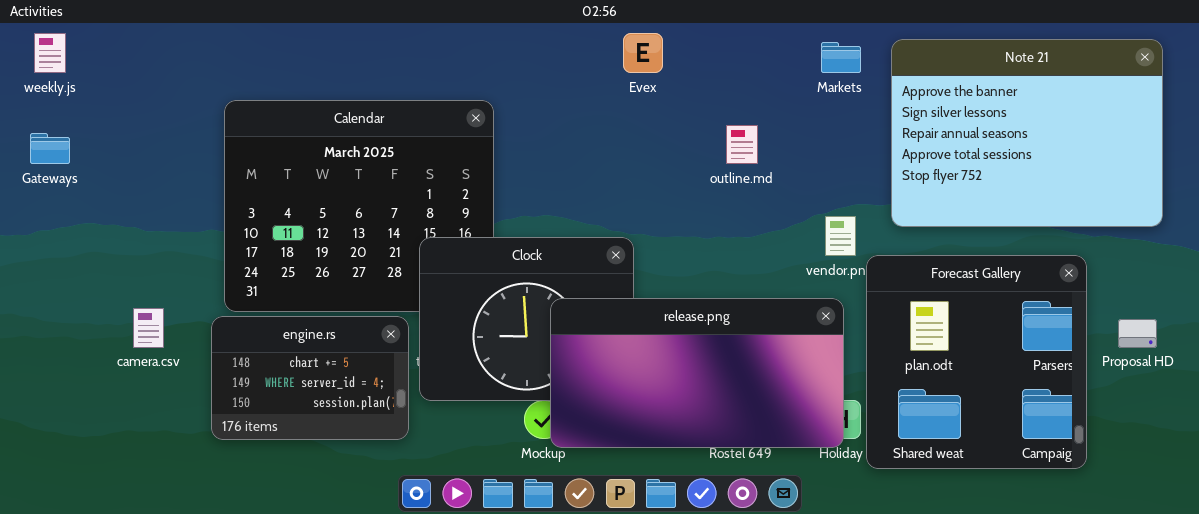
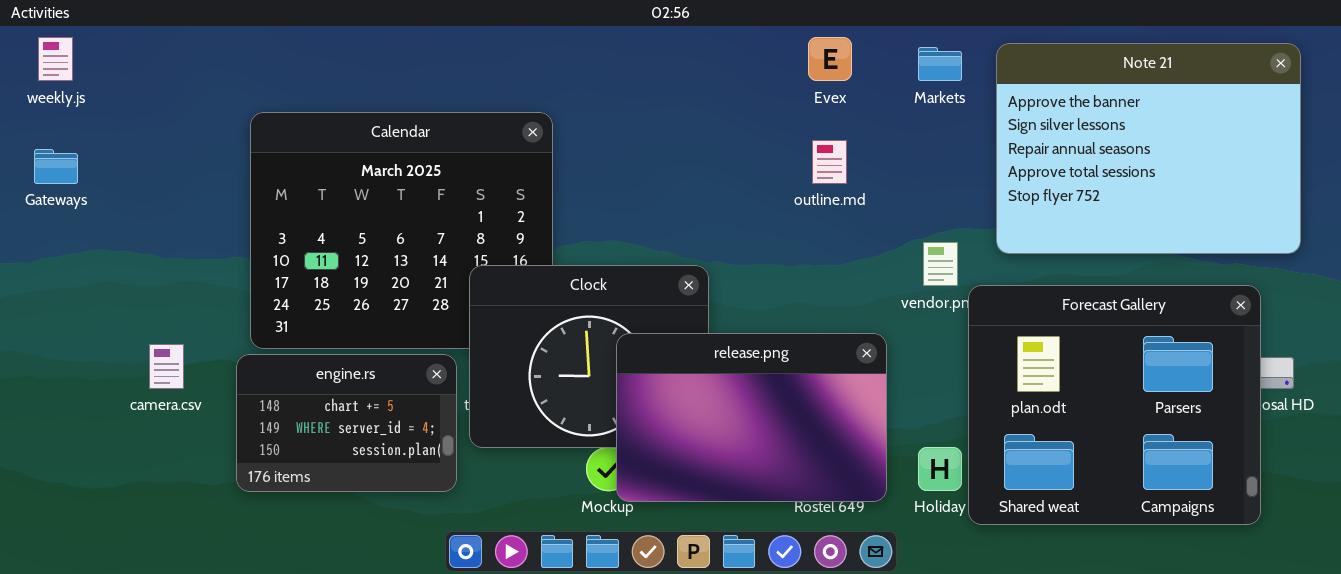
Evex: [623,33,663,73] -> [808,37,852,81], moved
Forecast Gallery: [866,255,1087,469] -> [968,285,1261,525], resized
release.png: [550,298,844,448] -> [616,333,887,502], resized

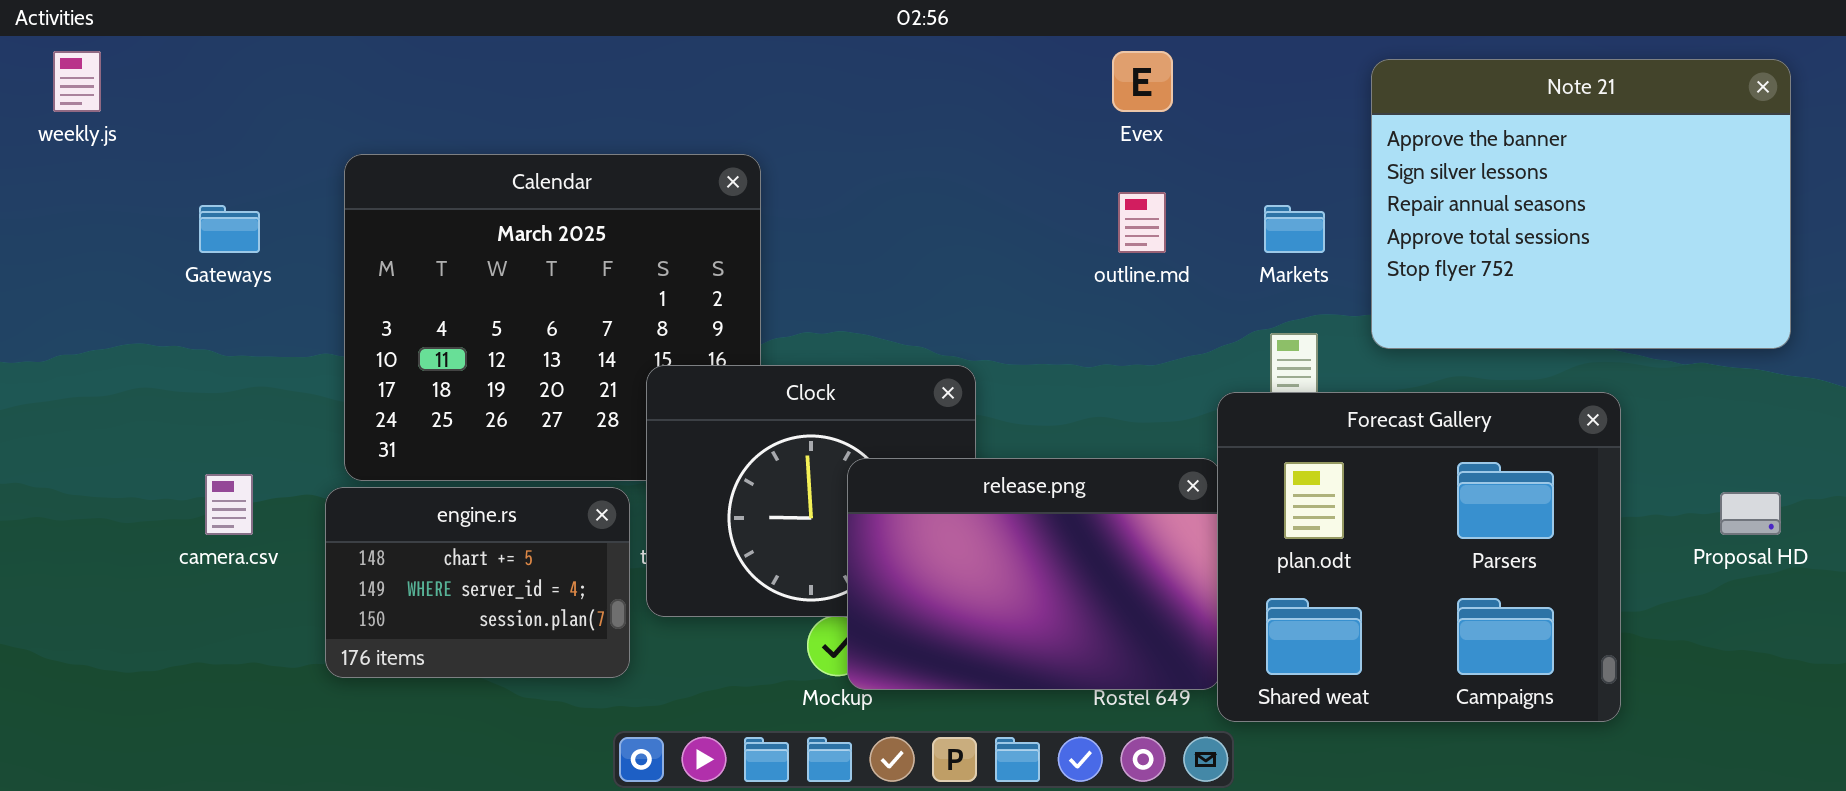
Markets: [918,47,962,81] -> [1264,205,1325,253], moved
Gateways: [34,149,78,184] -> [199,205,260,253], moved
Forecast Gallery: [968,285,1261,525] -> [1217,392,1621,722], moved

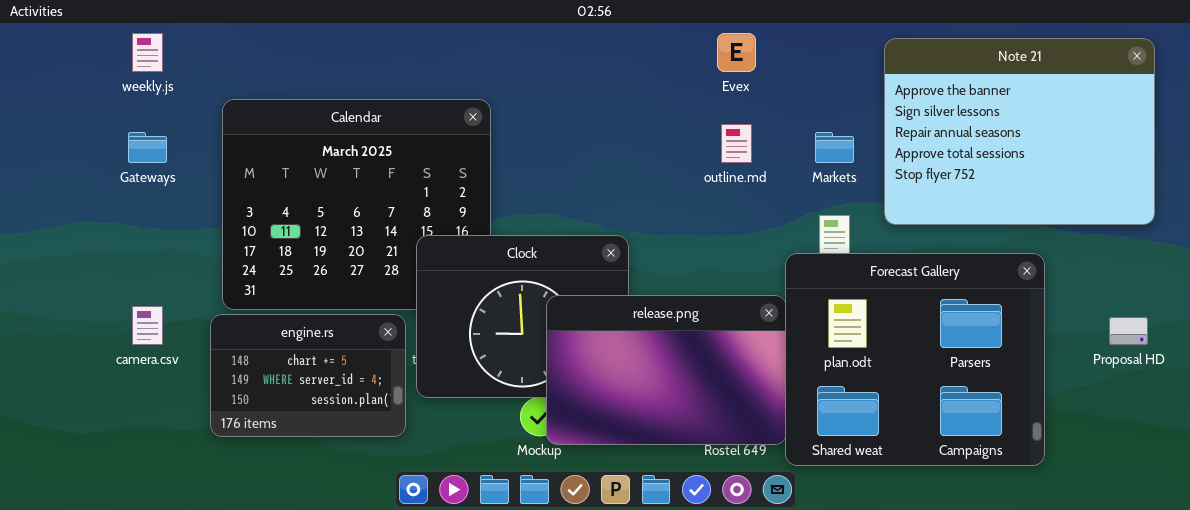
weekly.js: [53,51,101,112] -> [132,33,163,72], moved

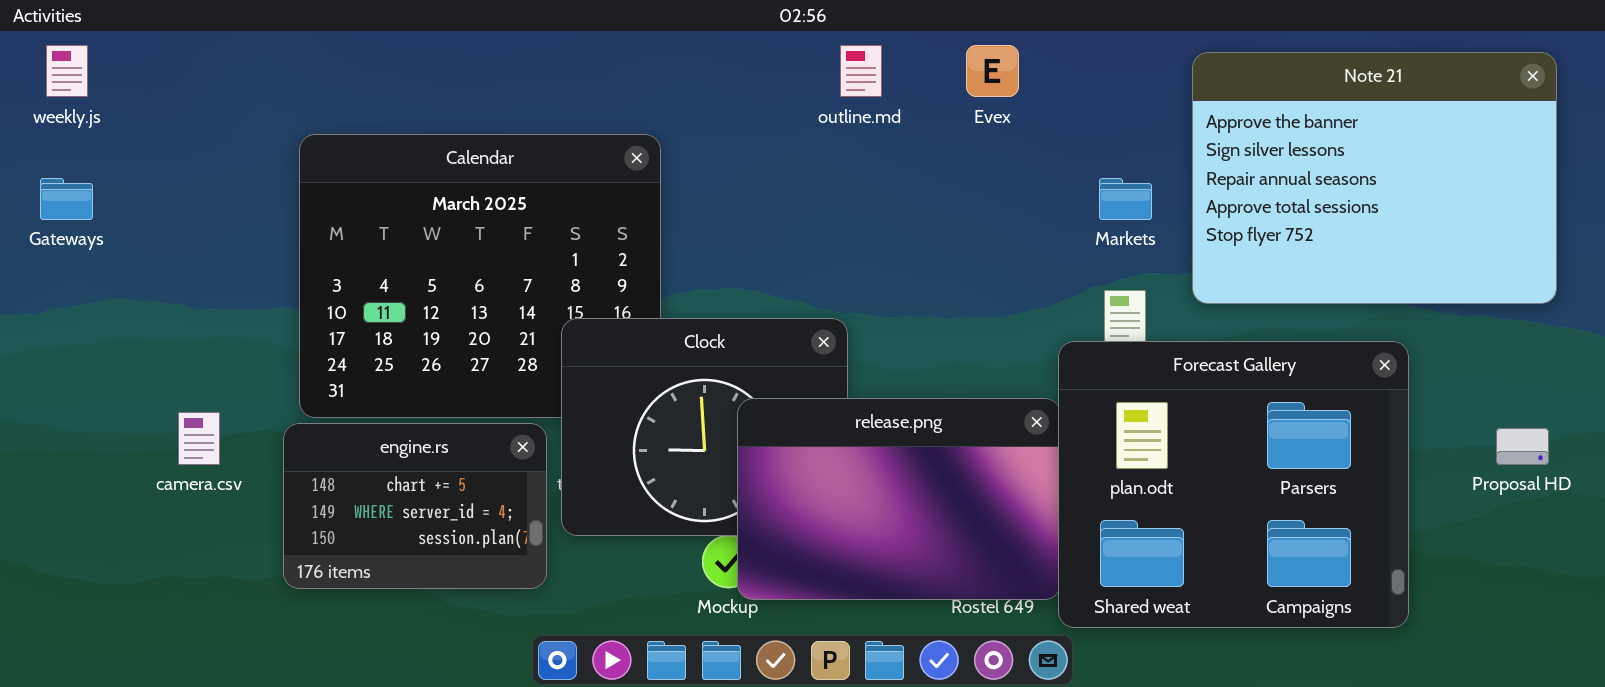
weekly.js: [132,33,163,72] -> [46,45,88,97], moved
outline.md: [721,124,752,163] -> [840,45,882,97], moved
Gateways: [128,132,167,163] -> [40,178,93,220], moved

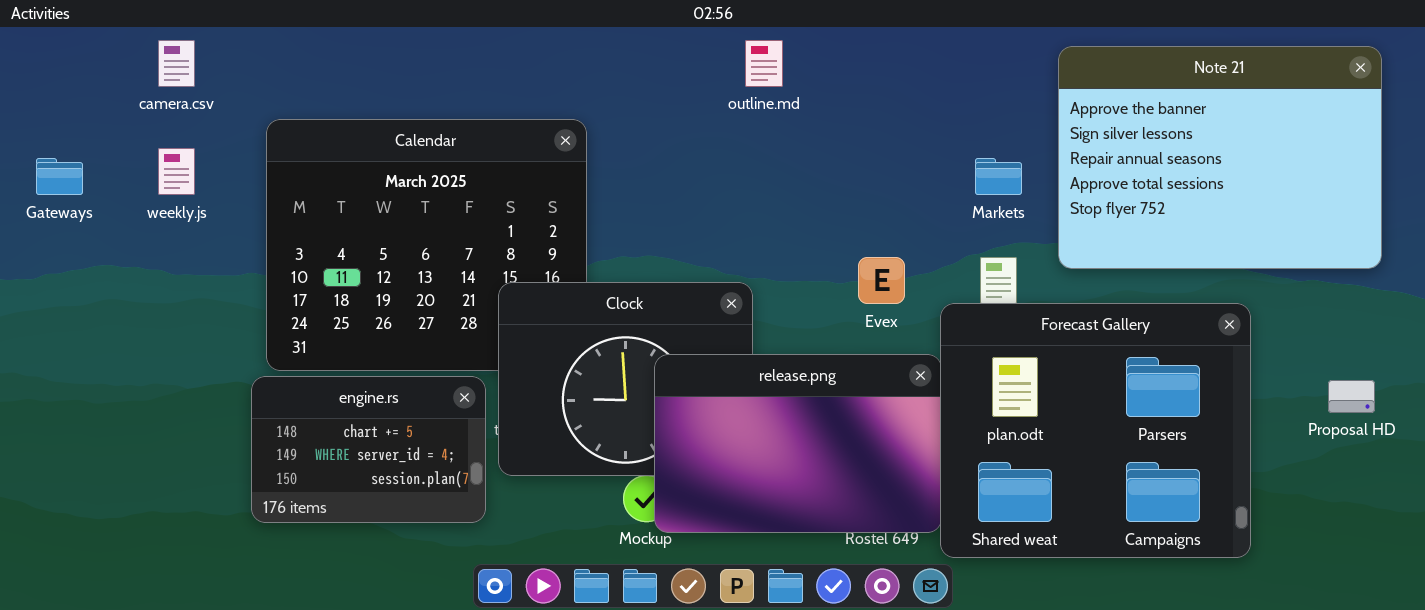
weekly.js: [46,45,88,97] -> [158,148,195,195], moved
Evex: [966,45,1019,97] -> [858,257,905,304], moved
camera.csv: [178,412,220,465] -> [158,40,195,87], moved

